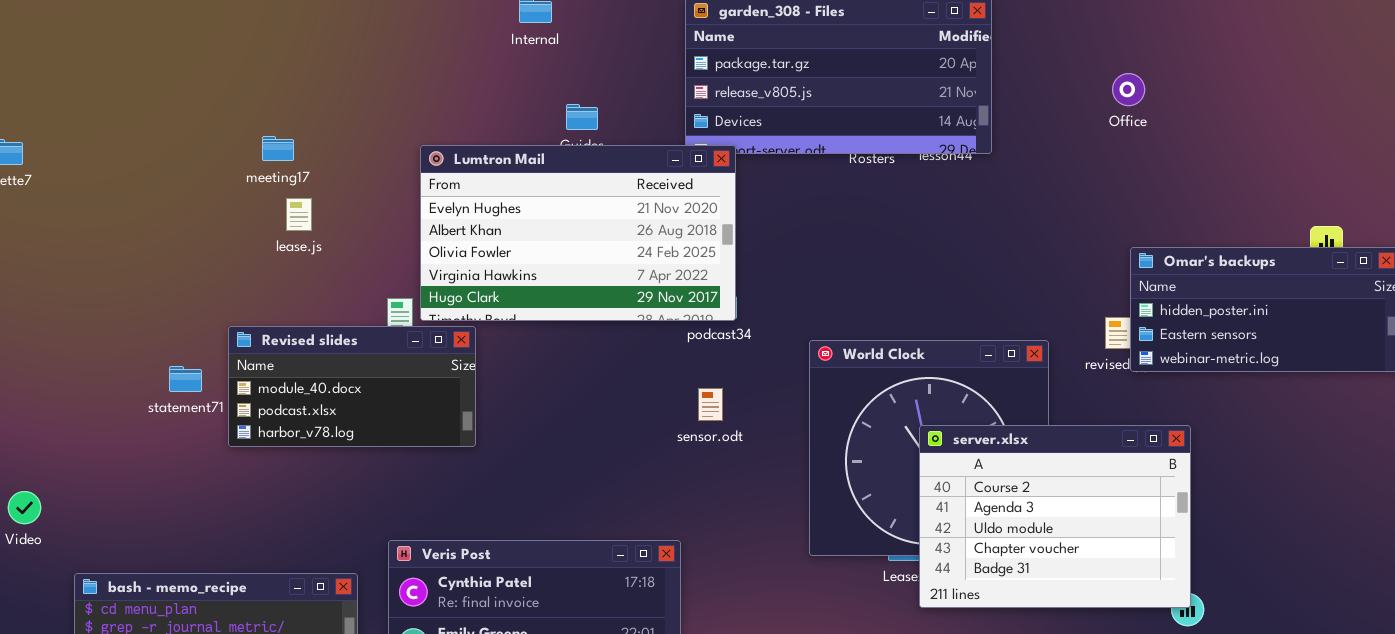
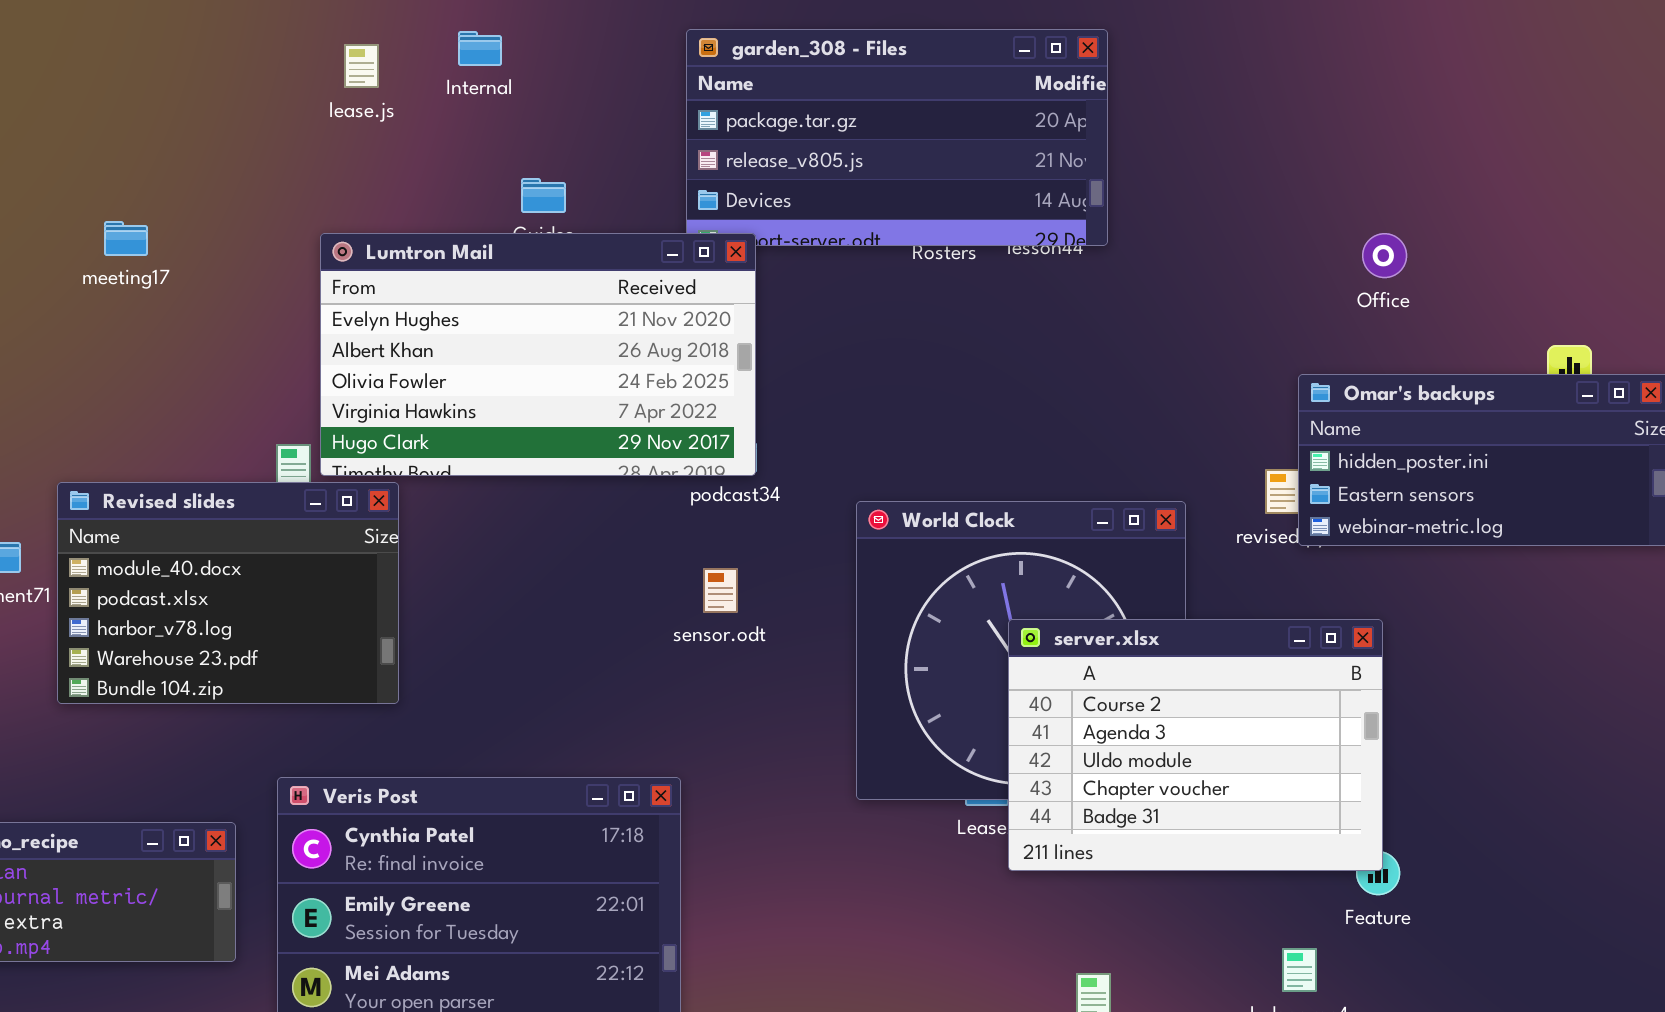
Office: [1112,73,1145,106] -> [1362,233,1407,278], moved
lease.js: [286,198,312,231] -> [344,44,379,88], moved
Revised slides: [228,326,476,447] -> [57,482,399,704], resized

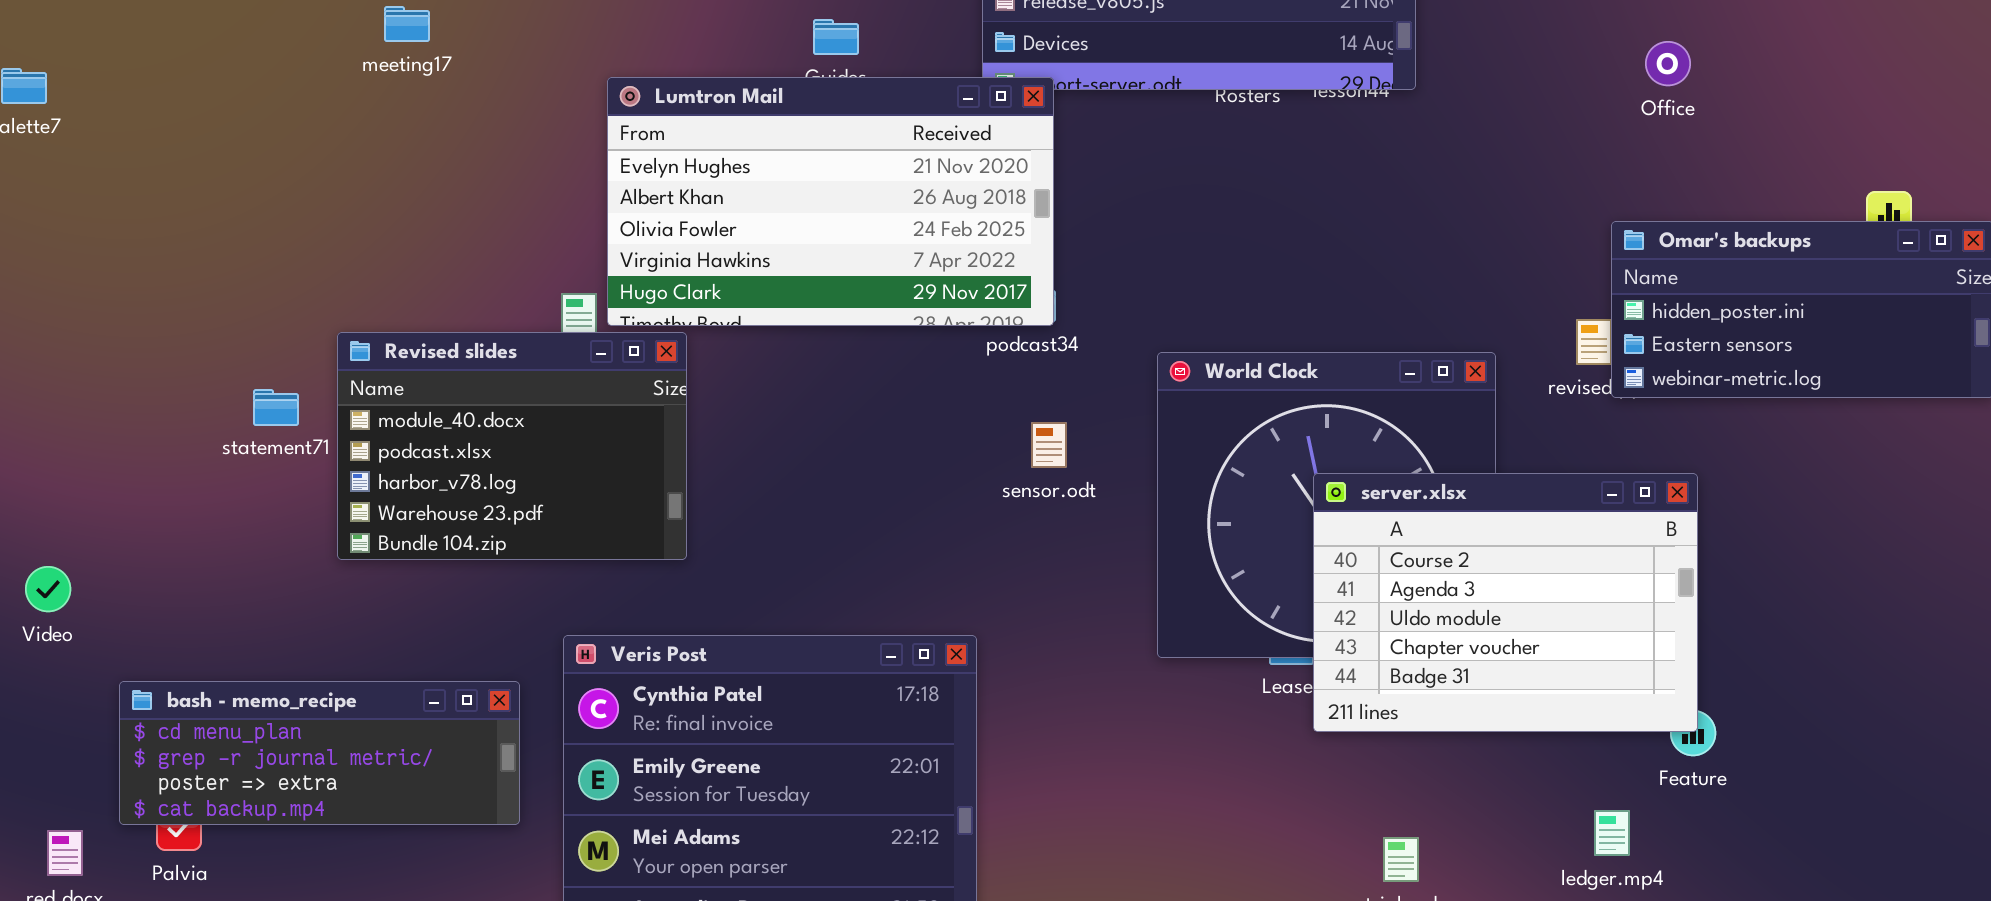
meeting17: [104,221,148,256] -> [384,6,430,42], moved
Office: [1362,233,1407,278] -> [1645,41,1691,86], moved
sensor.odt: [703,568,738,613] -> [1031,422,1067,468], moved

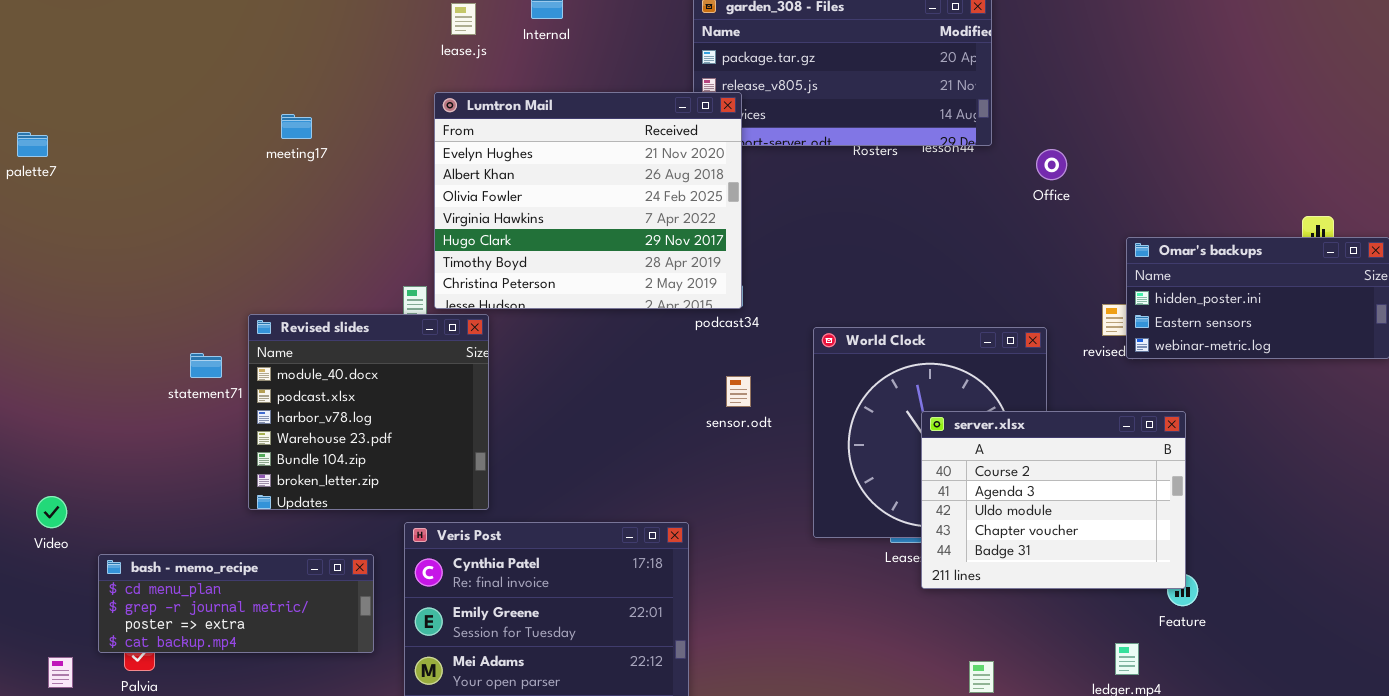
meeting17: [384,6,430,42] -> [281,114,312,139], moved
Office: [1645,41,1691,86] -> [1036,149,1067,180], moved
Lumtron Mail: [607,77,1054,326] -> [434,92,742,309], resized
Revised slides: [337,332,687,560] -> [248,314,489,510], resized
Video: [25,566,71,612] -> [36,496,67,528], moved

